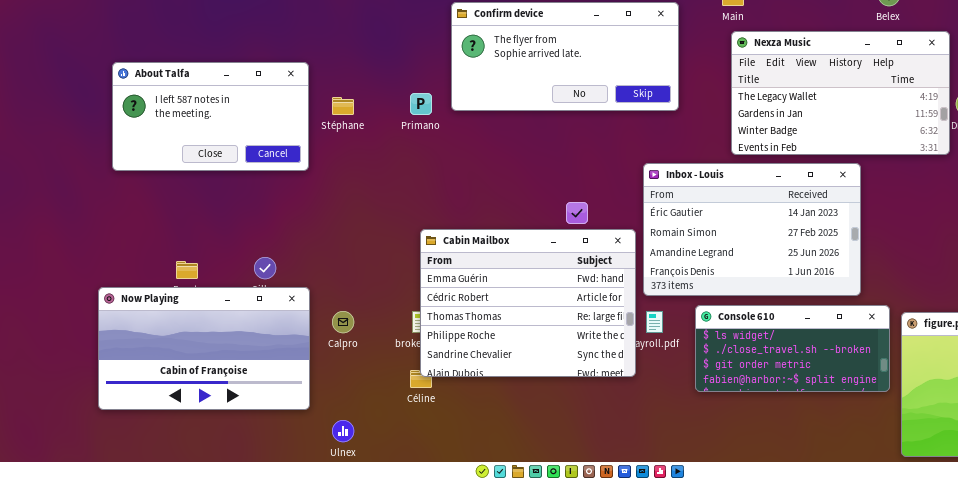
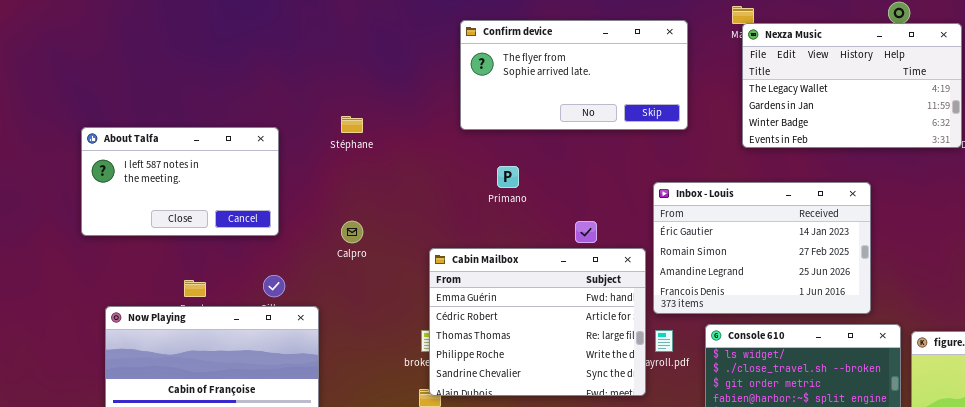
Nexza Music: [731,31,950,155] -> [742,23,962,148], moved
About Talfa: [112,62,309,171] -> [81,127,279,236], moved
Primano: [410,93,432,115] -> [497,166,519,188], moved
Calpro: [332,311,354,333] -> [341,221,363,243], moved

